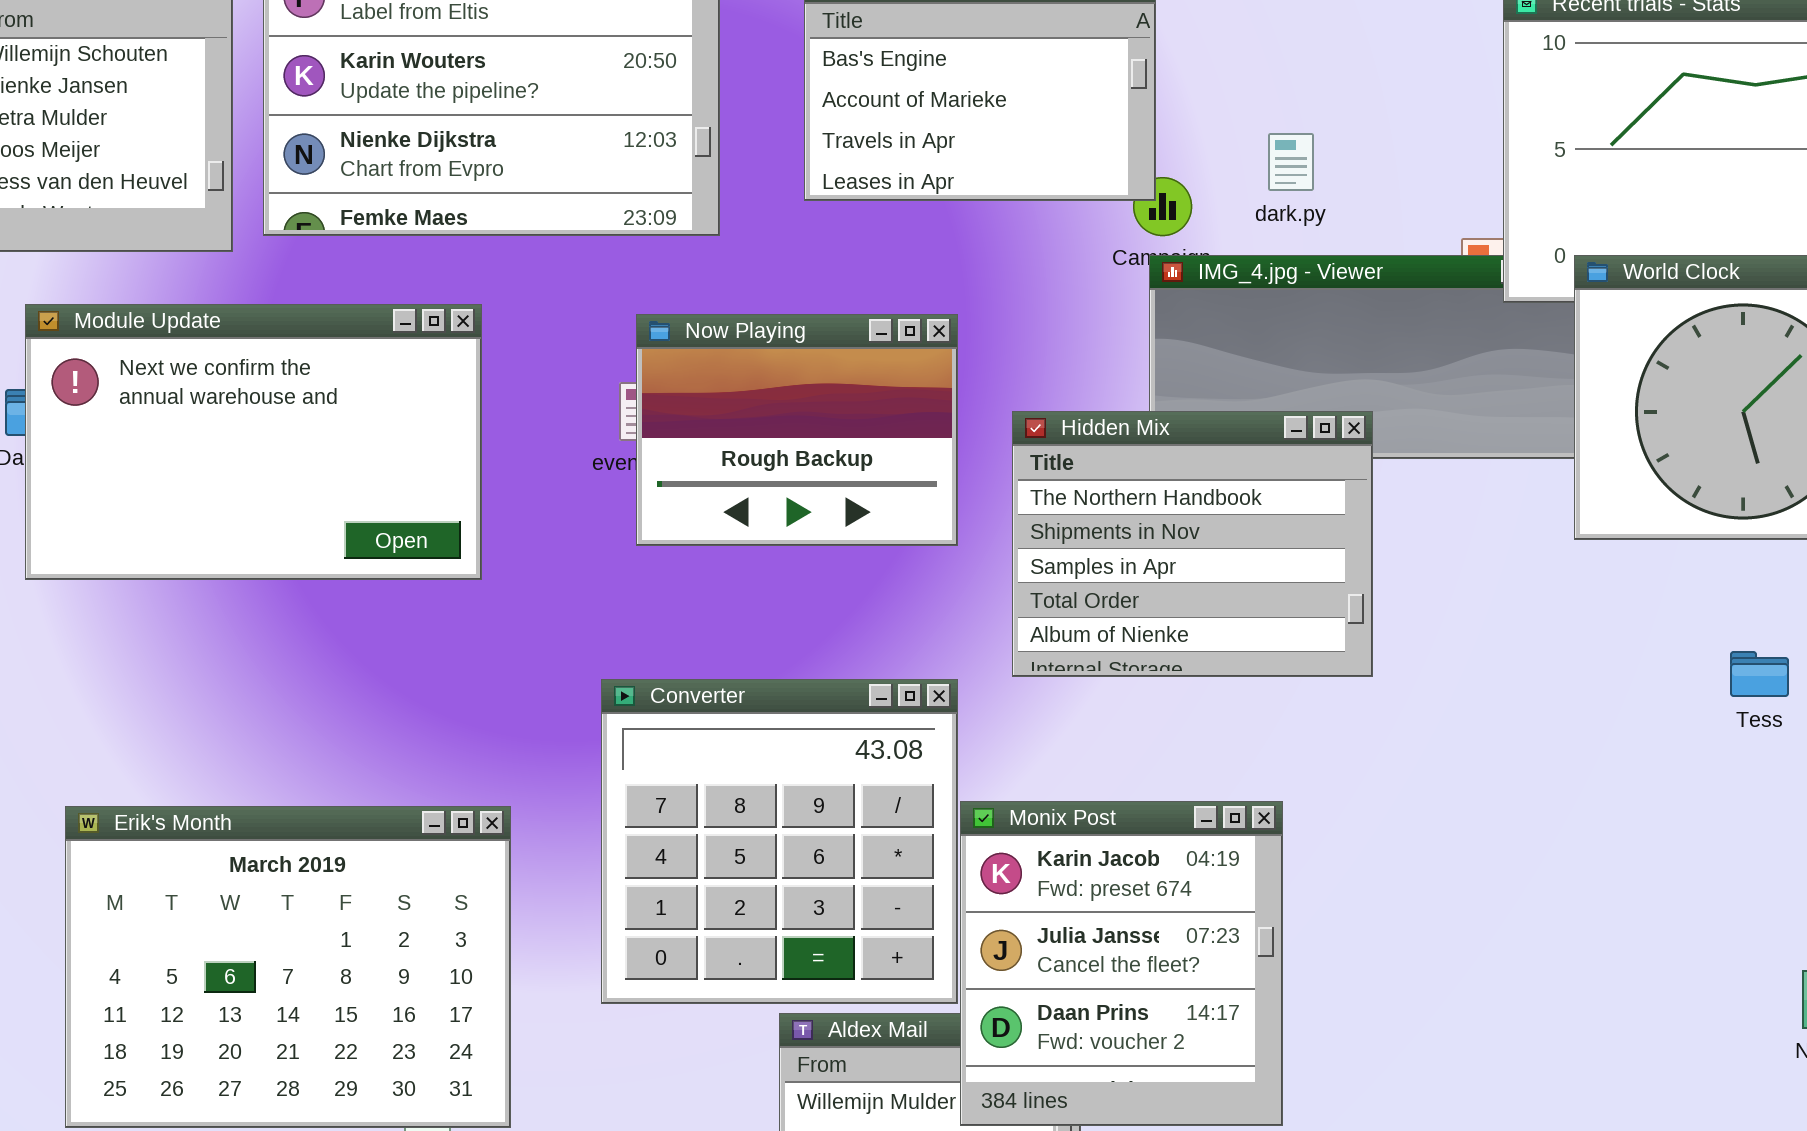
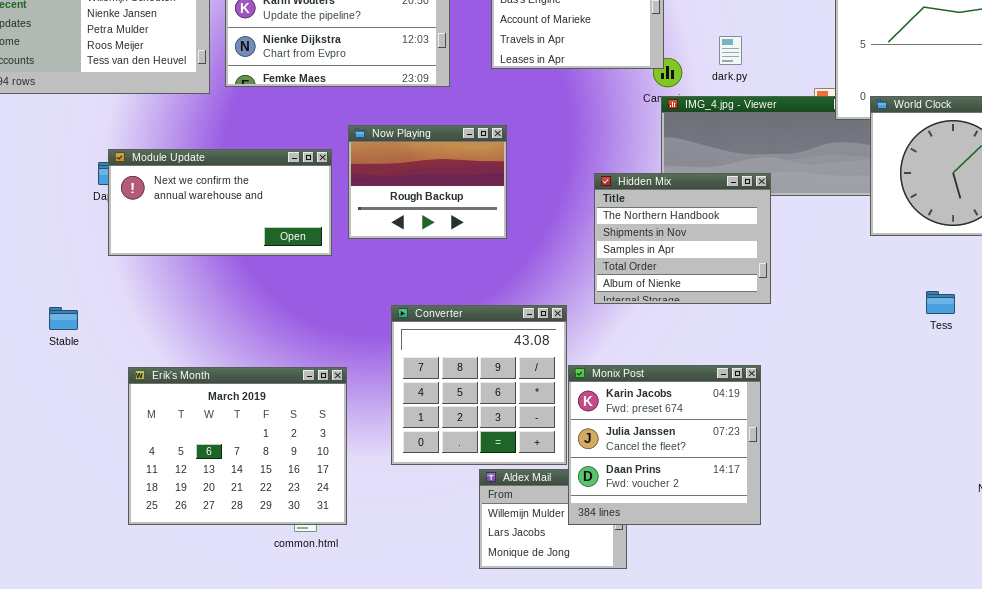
Module Update: [25,304,482,580] -> [108,149,332,256], resized
Now Playing: [636,314,958,546] -> [348,125,507,239], moved
Tess: [1730,651,1789,697] -> [926,291,955,314], moved
Monix Post: [960,801,1283,1126] -> [568,365,761,525], resized

